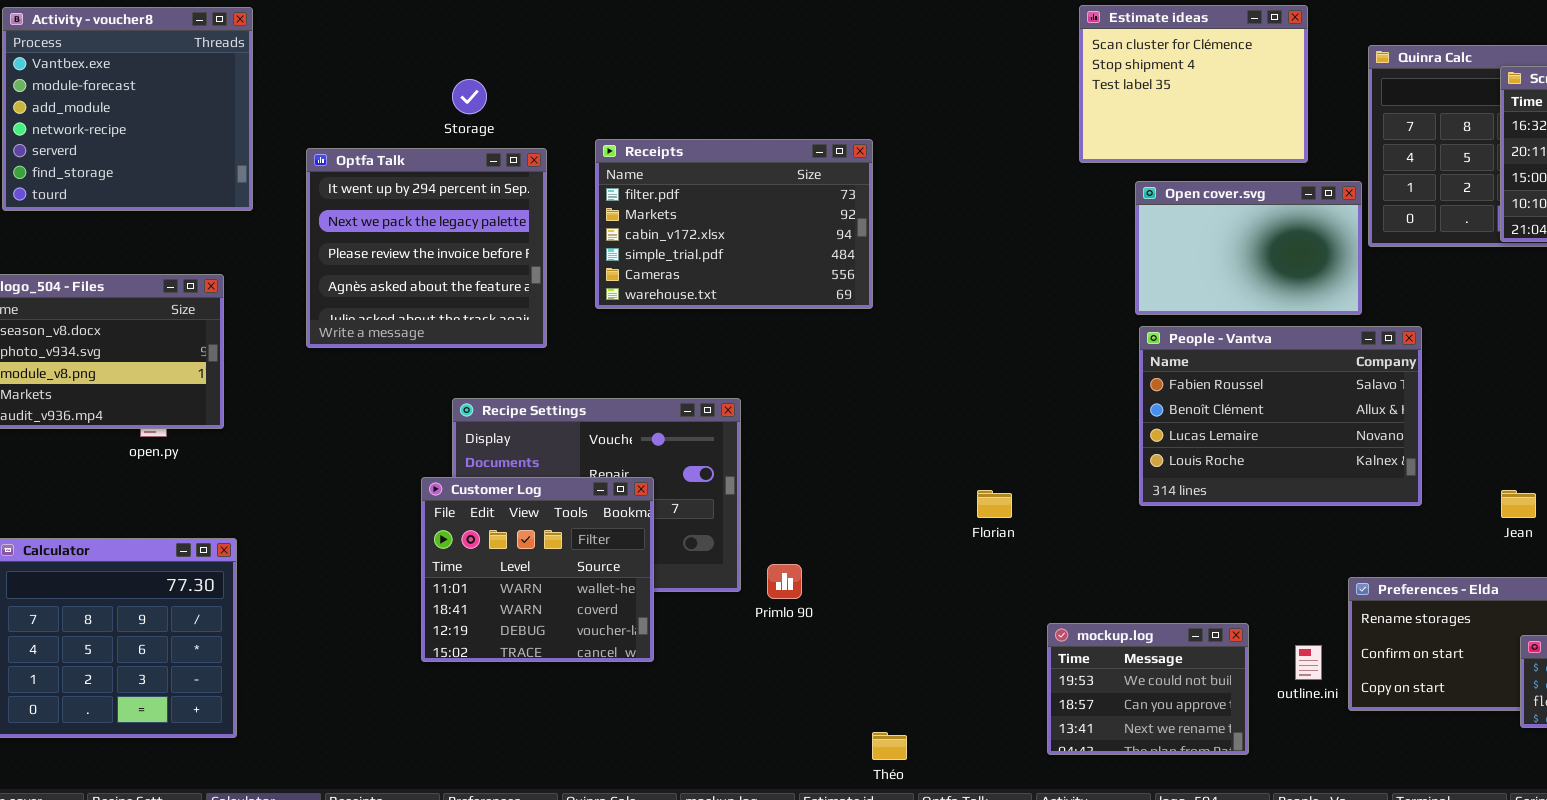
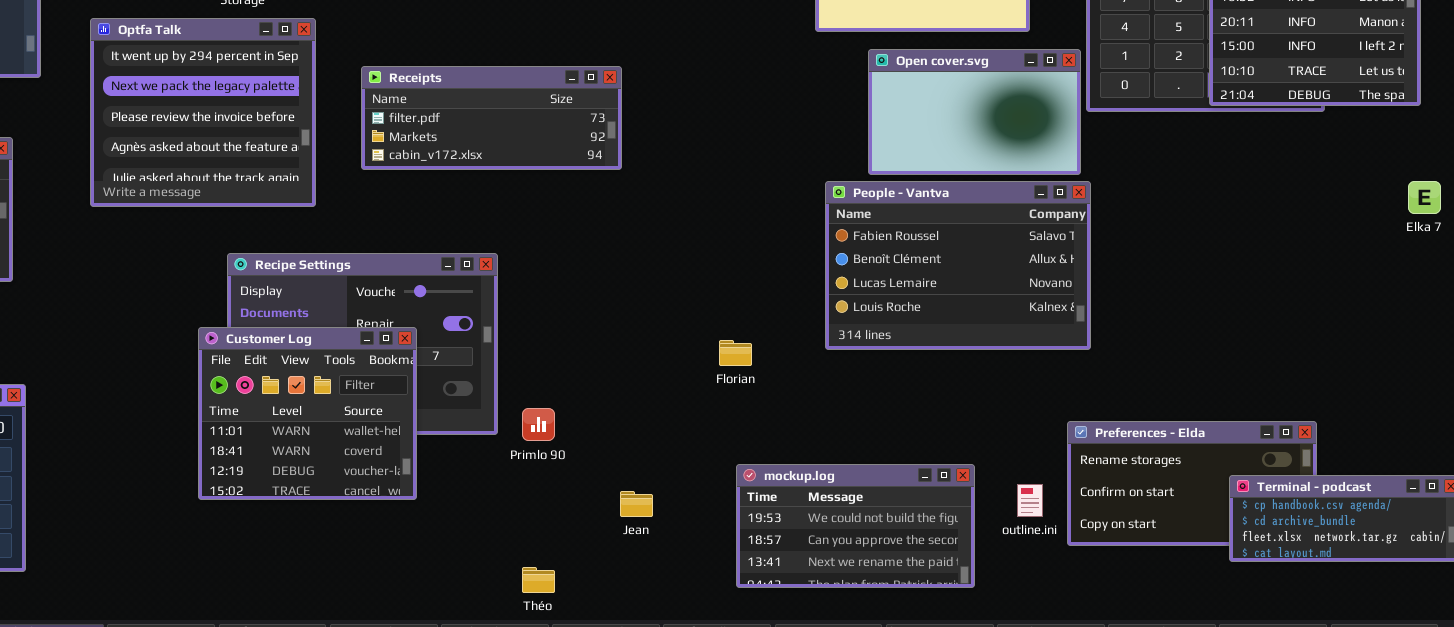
Receipts: [595,139,873,309] -> [361,66,622,170], resized
People - Vantva: [1139,326,1422,506] -> [825,181,1091,350], moved
Jean: [1501,490,1536,518] -> [620,491,653,517], moved
mockup.log: [1047,623,1249,755] -> [736,464,975,588], resized
Théo: [872,732,907,760] -> [522,567,555,593], moved

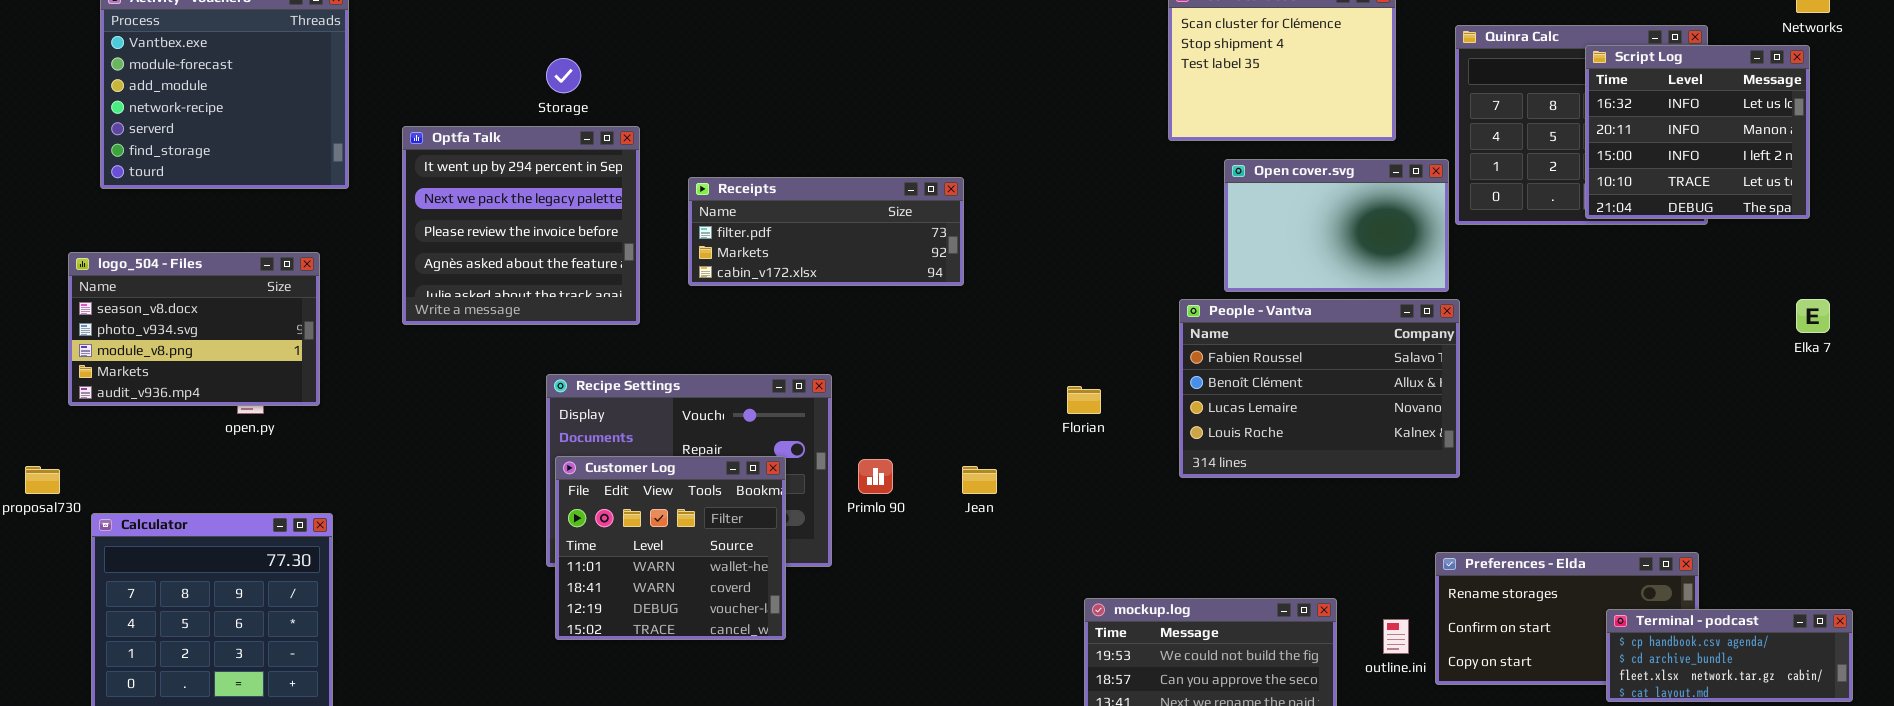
Customer Log: [198,327,417,500] -> [555,456,786,640], moved
Florian: [719,340,752,366] -> [1067,386,1101,414], moved
Primlo 90: [522,408,555,441] -> [858,459,893,494], moved
Jean: [620,491,653,517] -> [962,466,997,494], moved

